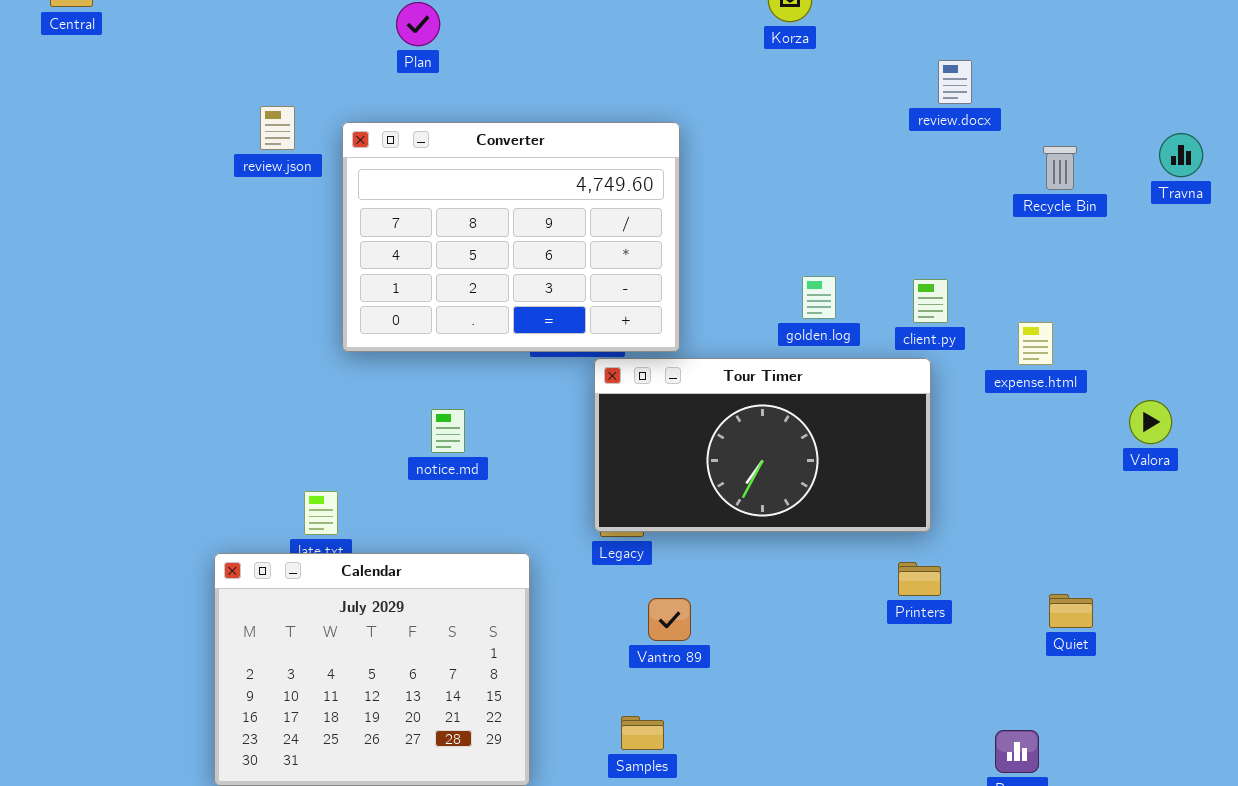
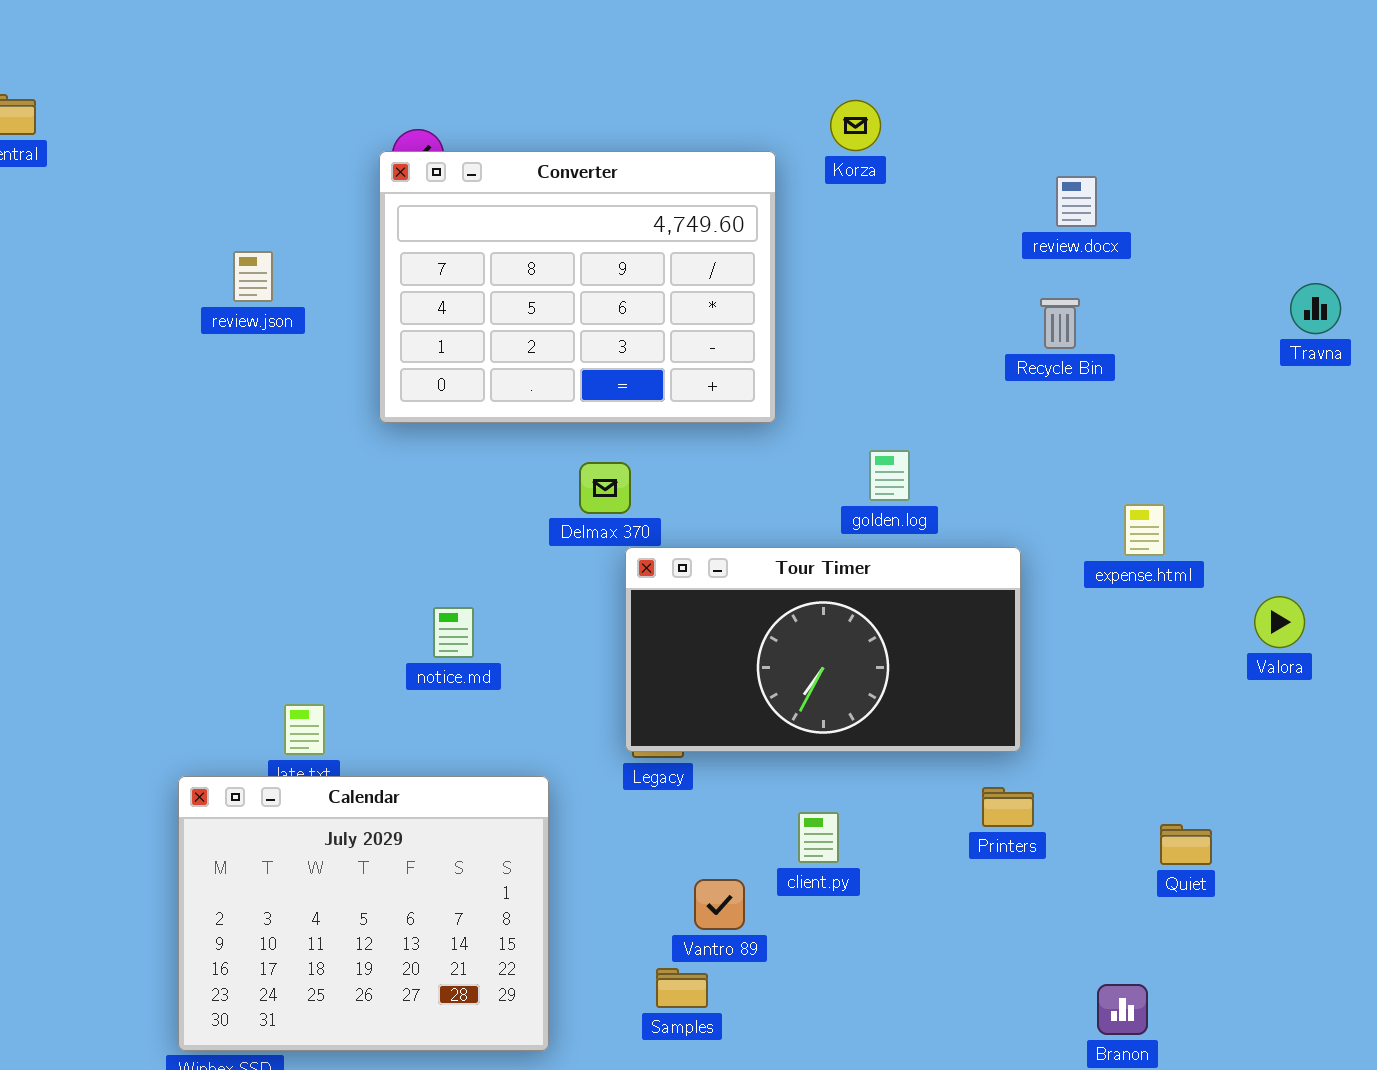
review.docx: [938,60,972,104] -> [1056,176,1097,227], moved
Converter: [342,122,680,352] -> [379,151,776,423], moved
Recycle Bin: [1043,146,1077,190] -> [1040,298,1080,349], moved
client.py: [913,279,948,323] -> [798,812,839,863], moved
Vantro 89: [648,598,691,641] -> [694,879,745,930], moved

